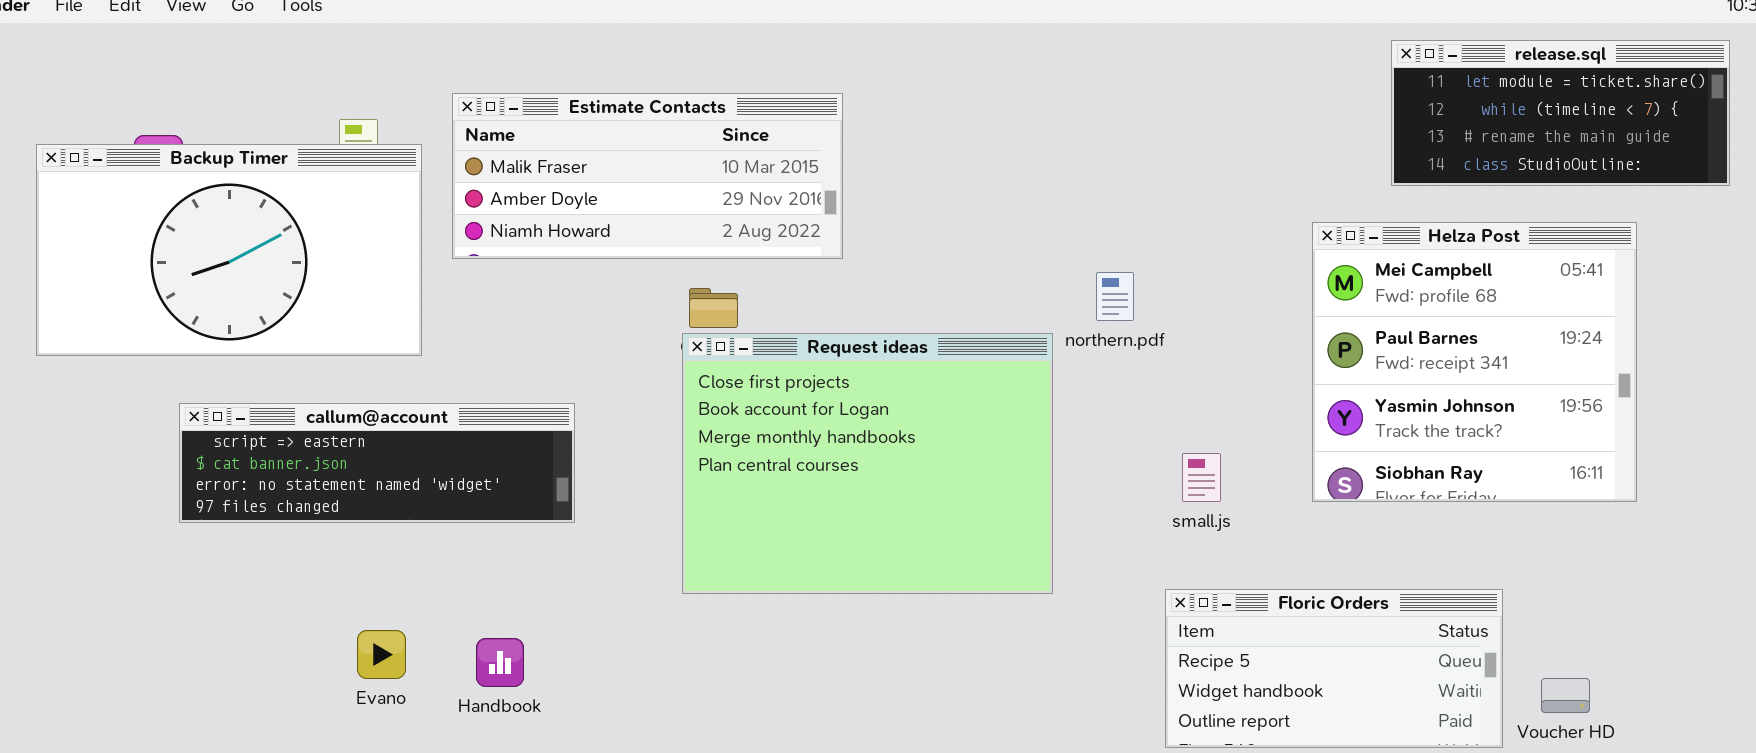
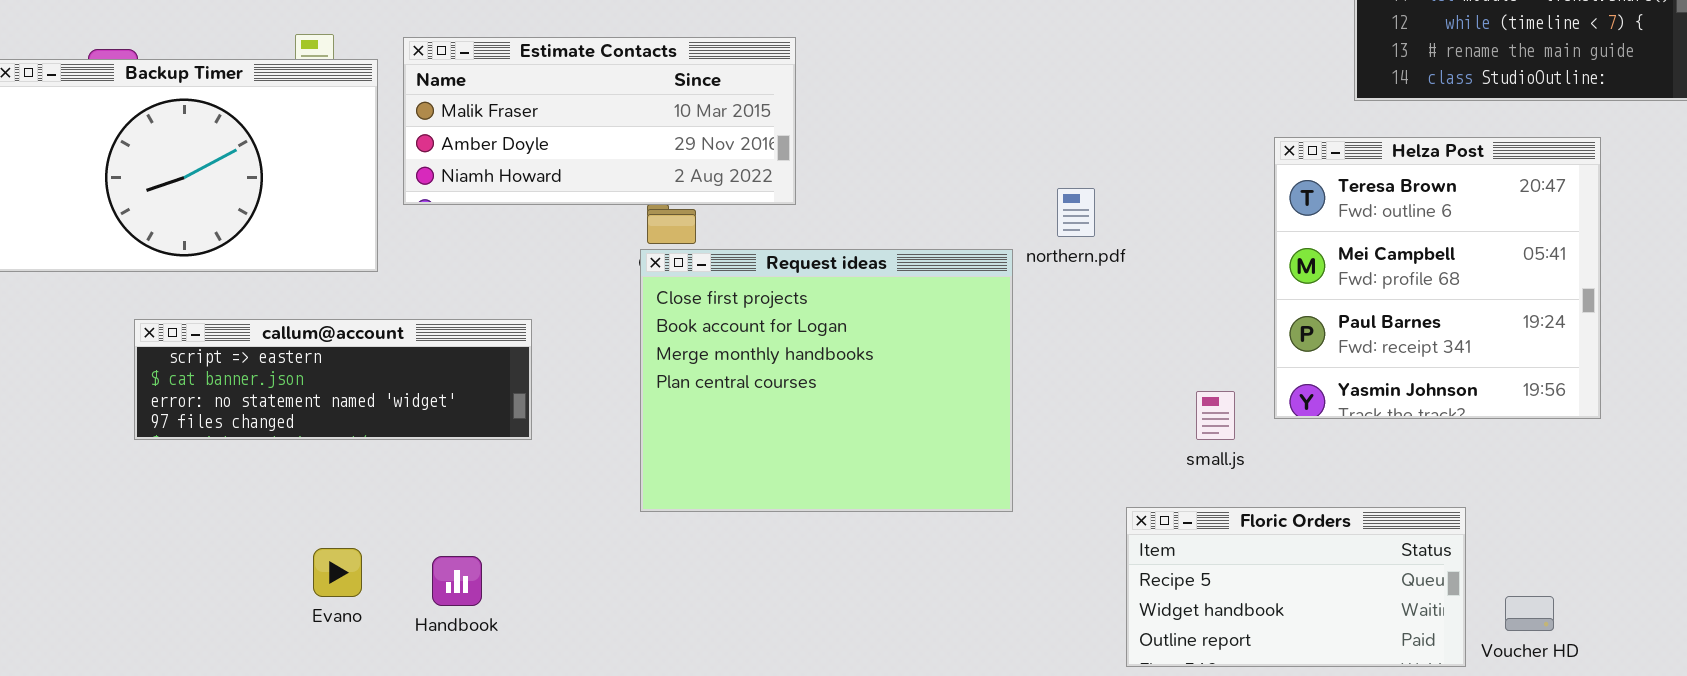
Estimate Contacts: [452,93,843,259] -> [403,37,796,205], moved
Helza Post: [1312,222,1637,502] -> [1274,137,1601,419], scrolled up 1 row
small.js: [1182,453,1221,502] -> [1196,391,1235,440], moved

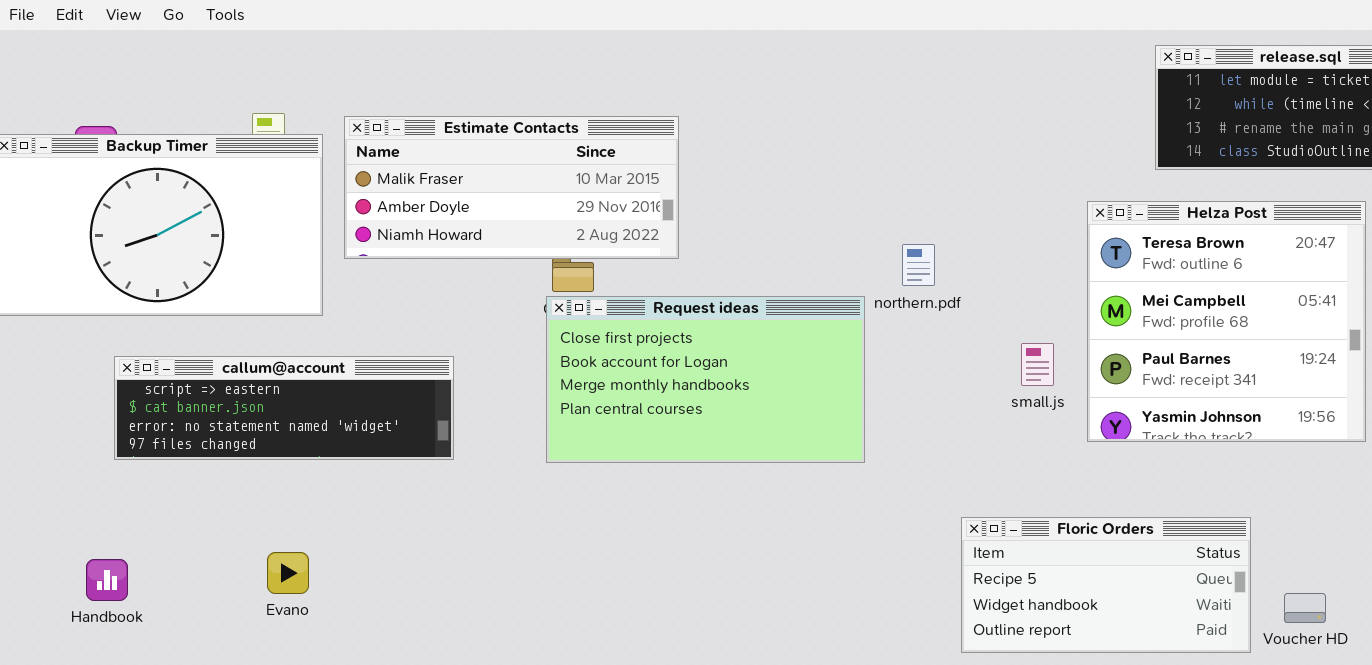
Request ideas: [640,249,1013,512] -> [546,296,865,463], resized
small.js: [1196,391,1235,440] -> [1021,343,1054,386], moved
Handbook: [432,556,482,606] -> [86,559,128,601], moved

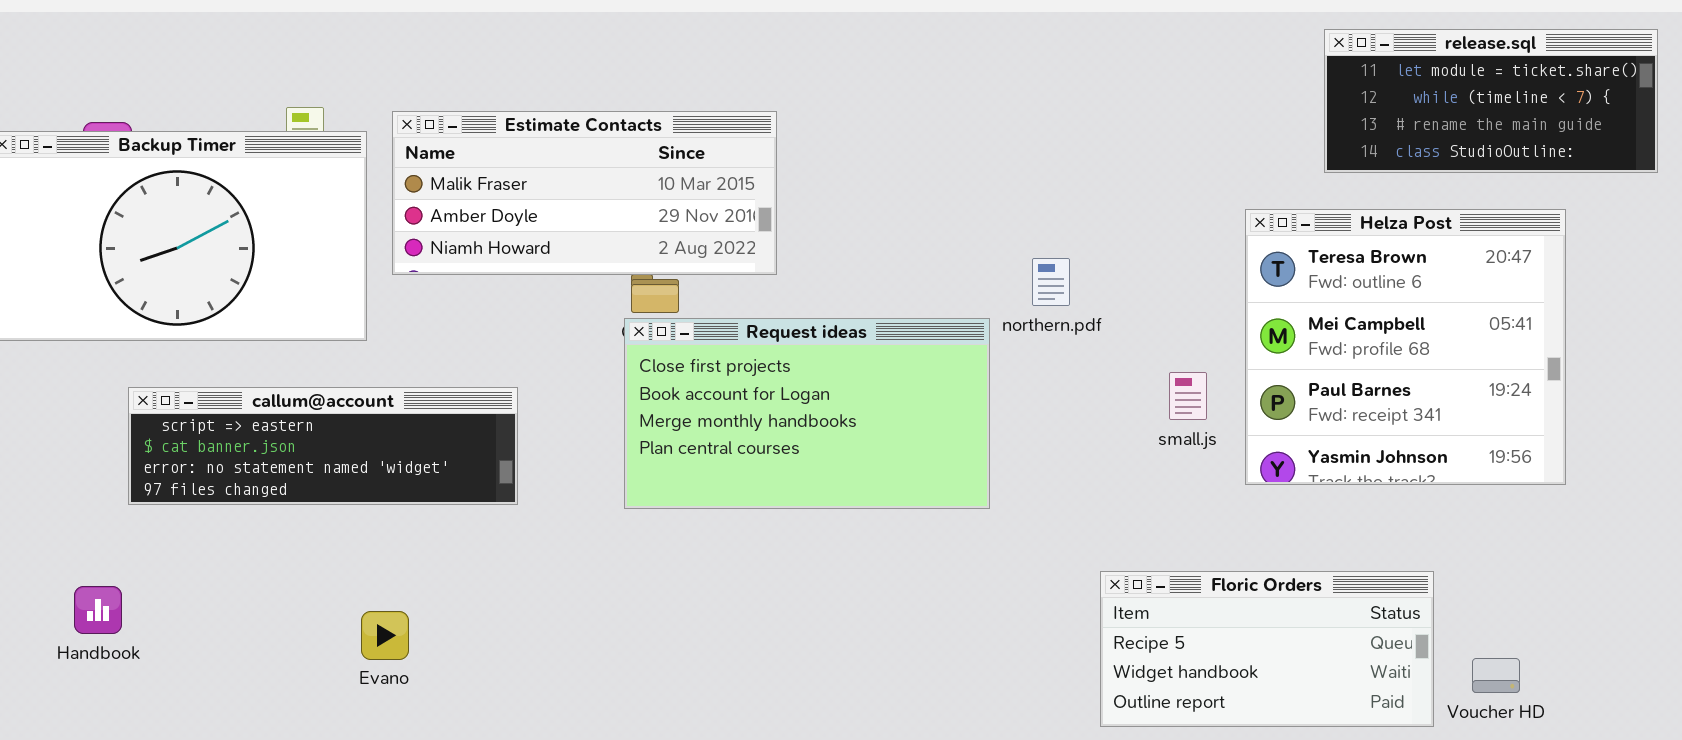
Evano: [267,552,309,594] -> [361,611,409,660], moved
Handbook: [86,559,128,601] -> [74,586,122,634], moved

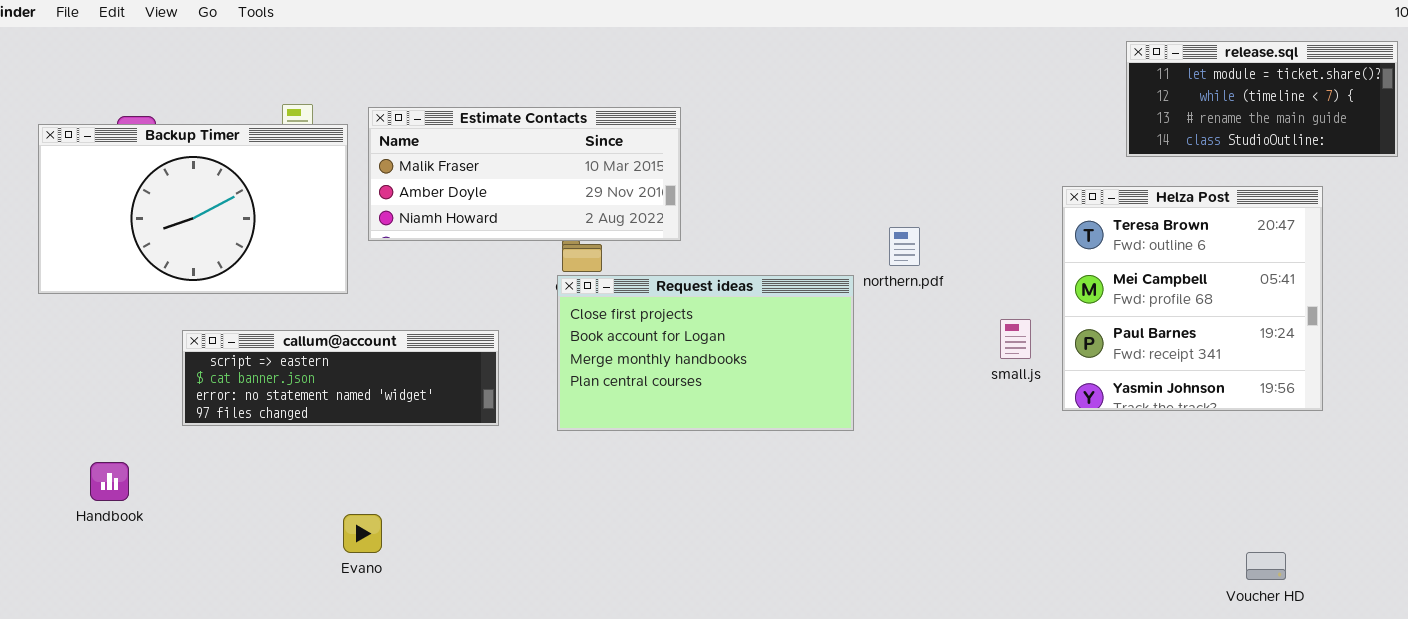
callum@account: [128,387,518,505] -> [182,330,499,426], moved
Floric Orders: [1100,571,1434,727] -> none, closed
Handbook: [74,586,122,634] -> [90,462,129,501], moved

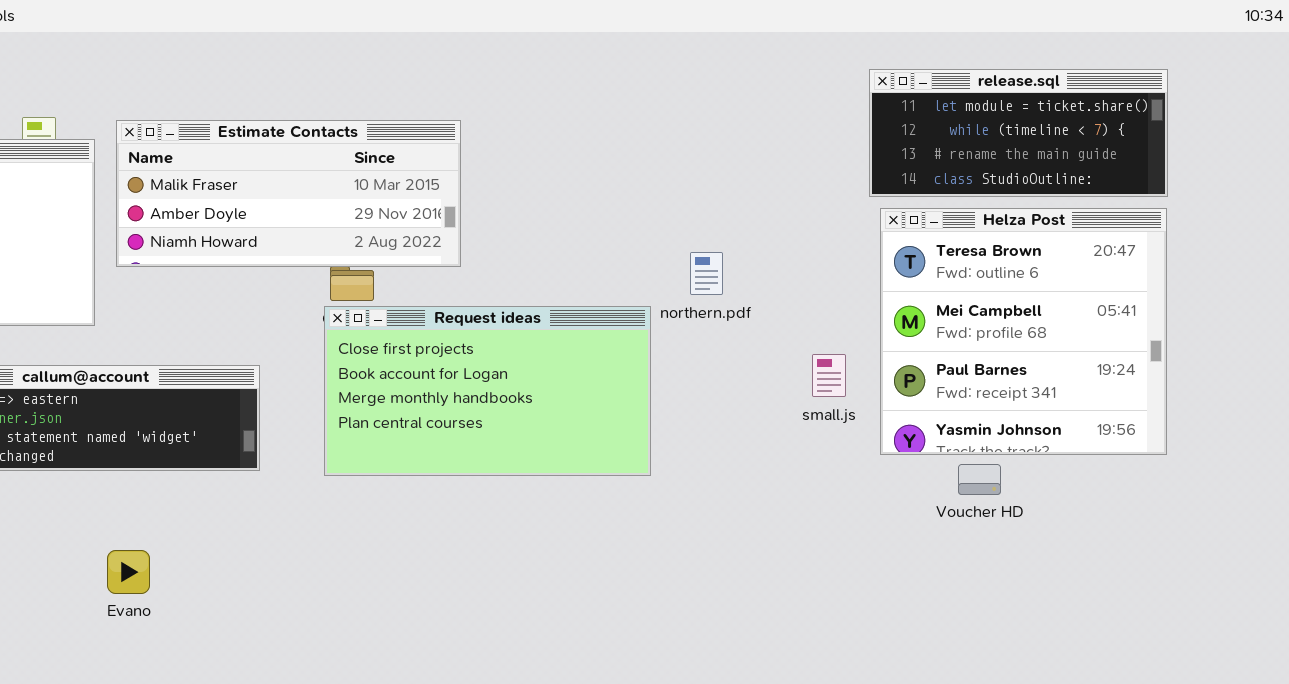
release.sql: [1126,41,1398,157] -> [869,69,1168,197], moved
Evano: [343,514,382,553] -> [107,550,150,594], moved
Voucher HD: [1246,552,1286,580] -> [958,464,1001,495], moved

